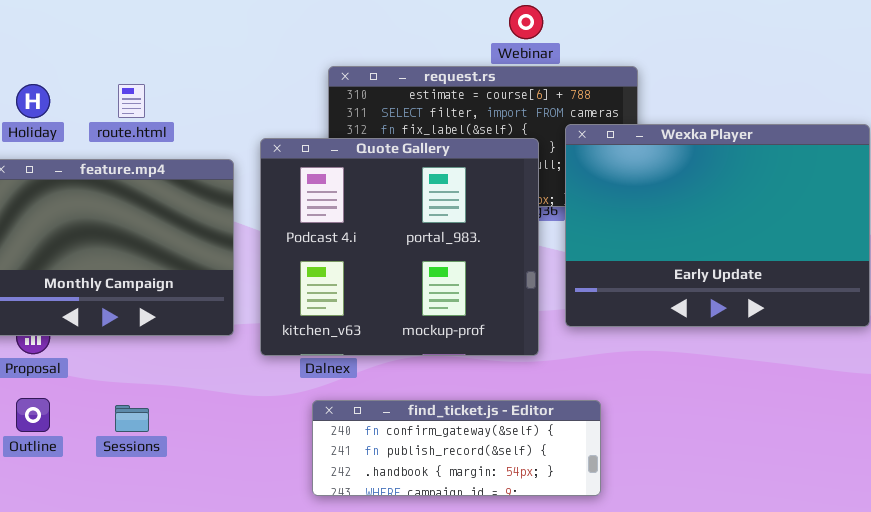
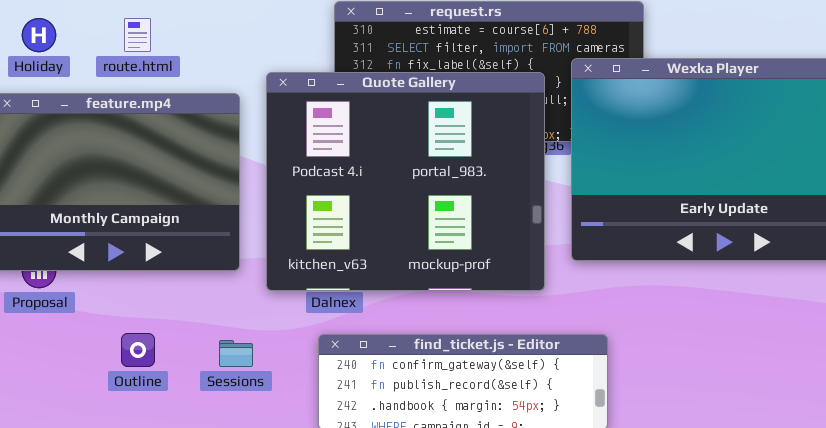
Outline: [16,398,50,432] -> [121,333,155,367], moved
Sessions: [115,405,149,432] -> [219,340,253,367], moved

